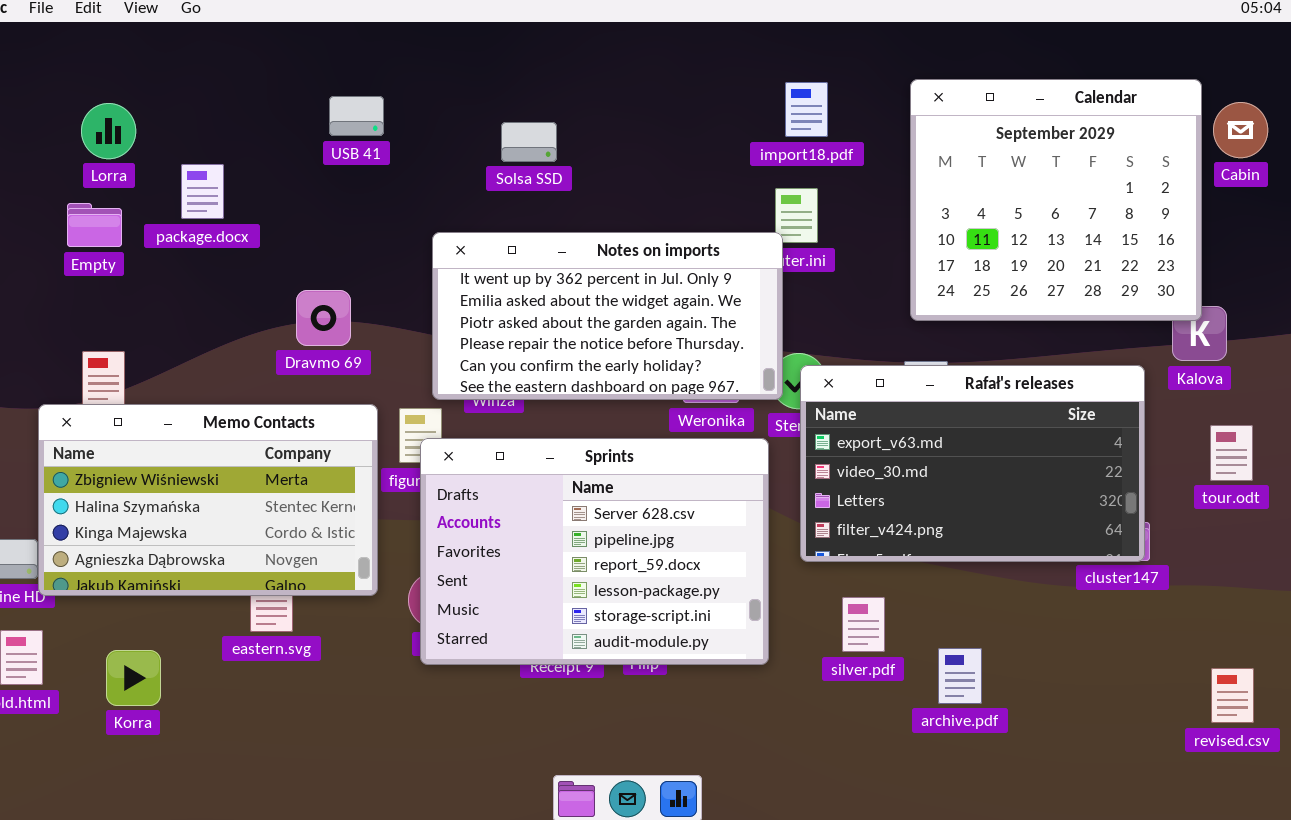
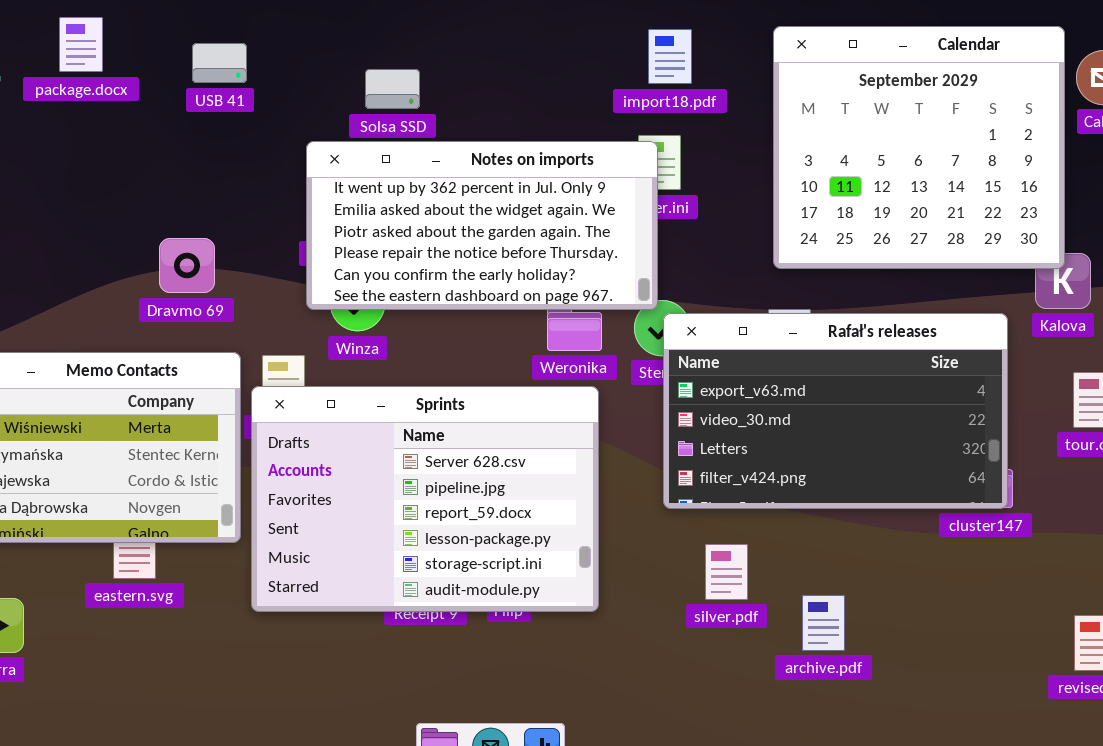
package.docx: [181,164,224,219] -> [59,17,103,72], moved
Notes on imports: [432,232,783,400] -> [306,141,658,310], moved
Sprints: [420,438,769,665] -> [251,386,599,612], moved

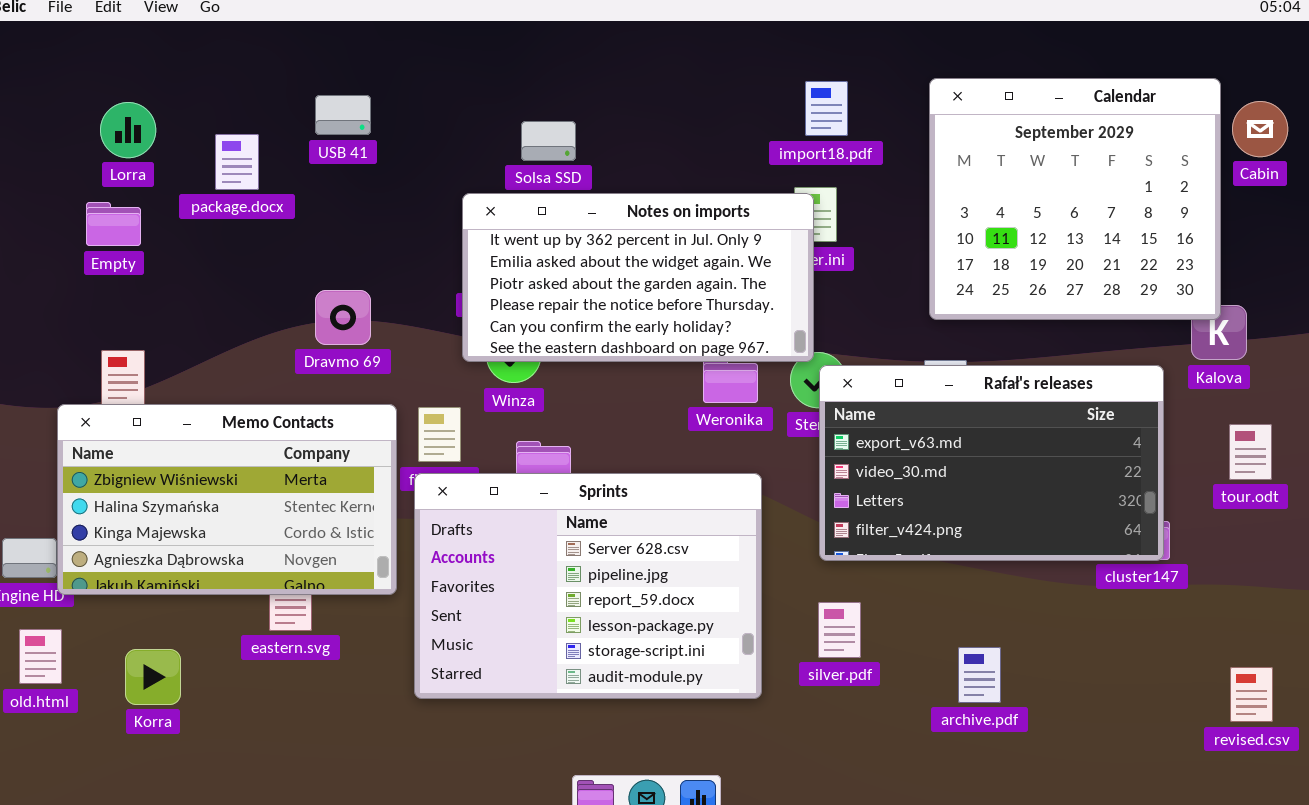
package.docx: [59,17,103,72] -> [215,134,259,190], moved
USB 41: [192,43,247,83] -> [315,95,371,135], moved
Sprints: [251,386,599,612] -> [414,473,762,699], moved
silver.pdf: [705,544,748,600] -> [818,602,861,658], moved

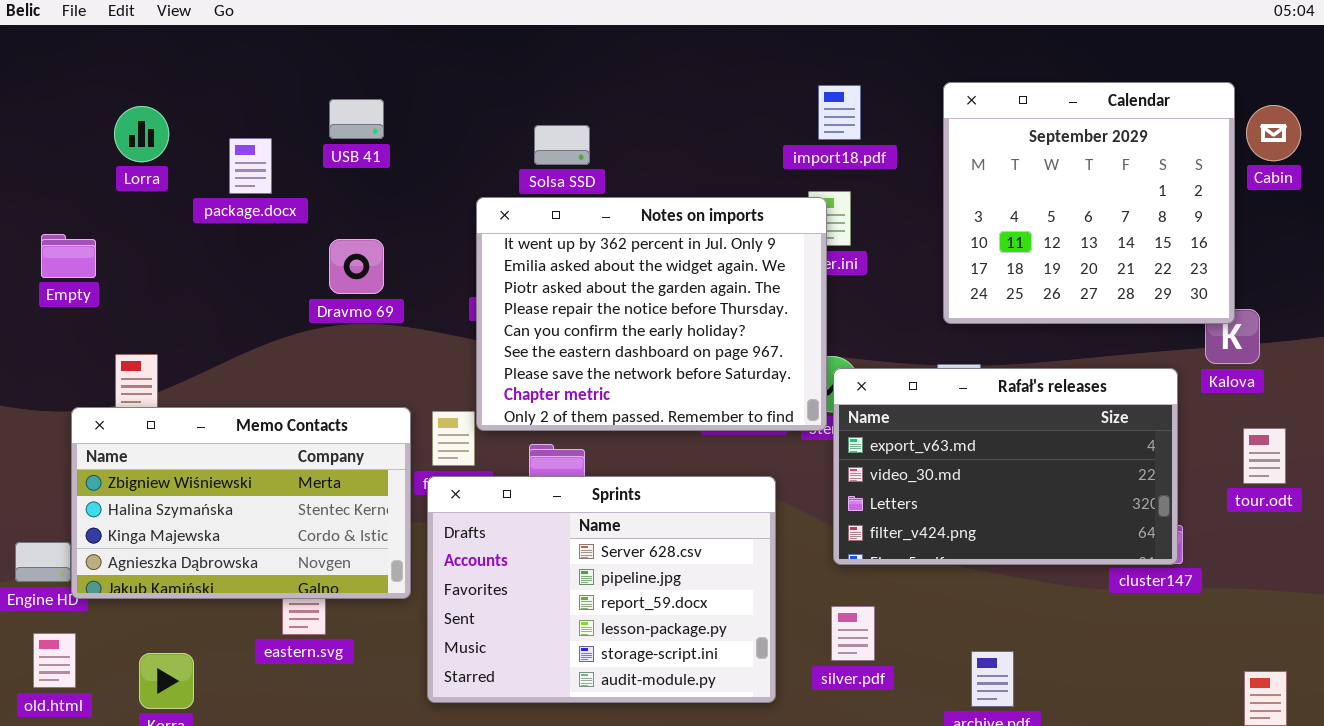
Notes on imports: [462,193,814,362] -> [476,197,827,431], resized
Empty: [86,202,141,246] -> [41,234,96,278], moved
Dravmo 69: [315,290,371,345] -> [329,239,384,294], moved

